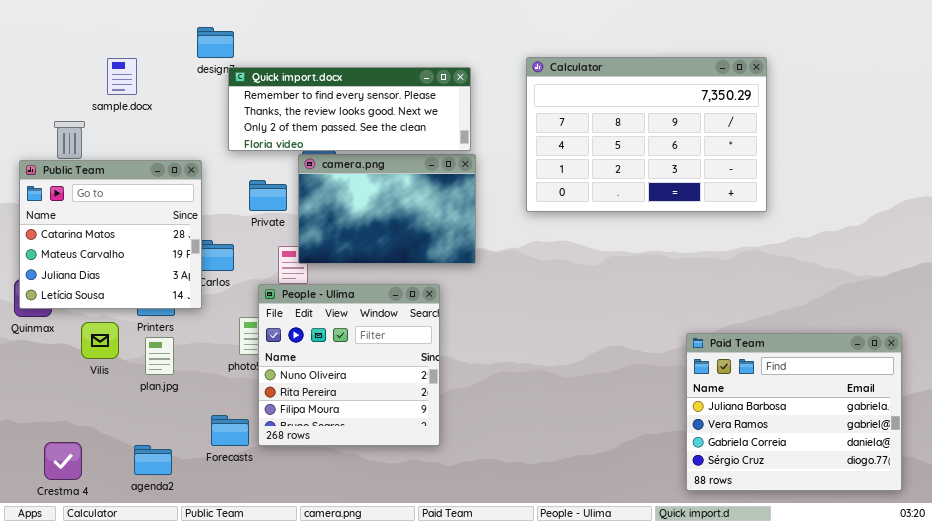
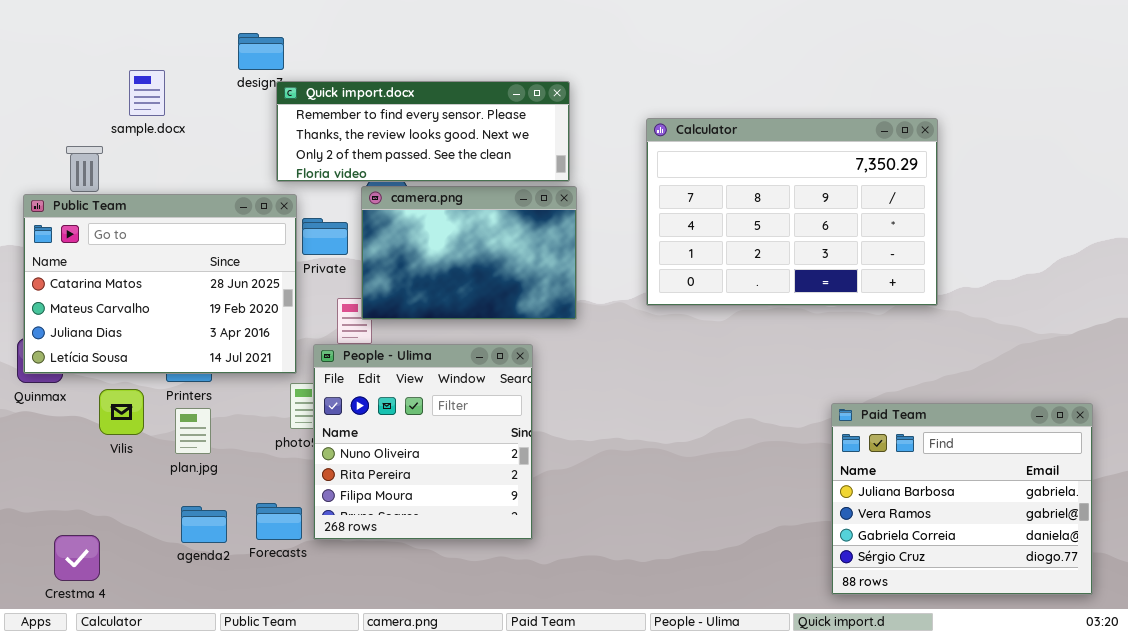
Calculator: [526,57,767,212] -> [646,118,938,306], moved
Public Team: [19,160,202,309] -> [23,194,297,374], resized
agenda2: [134,445,172,475] -> [181,506,227,543], moved

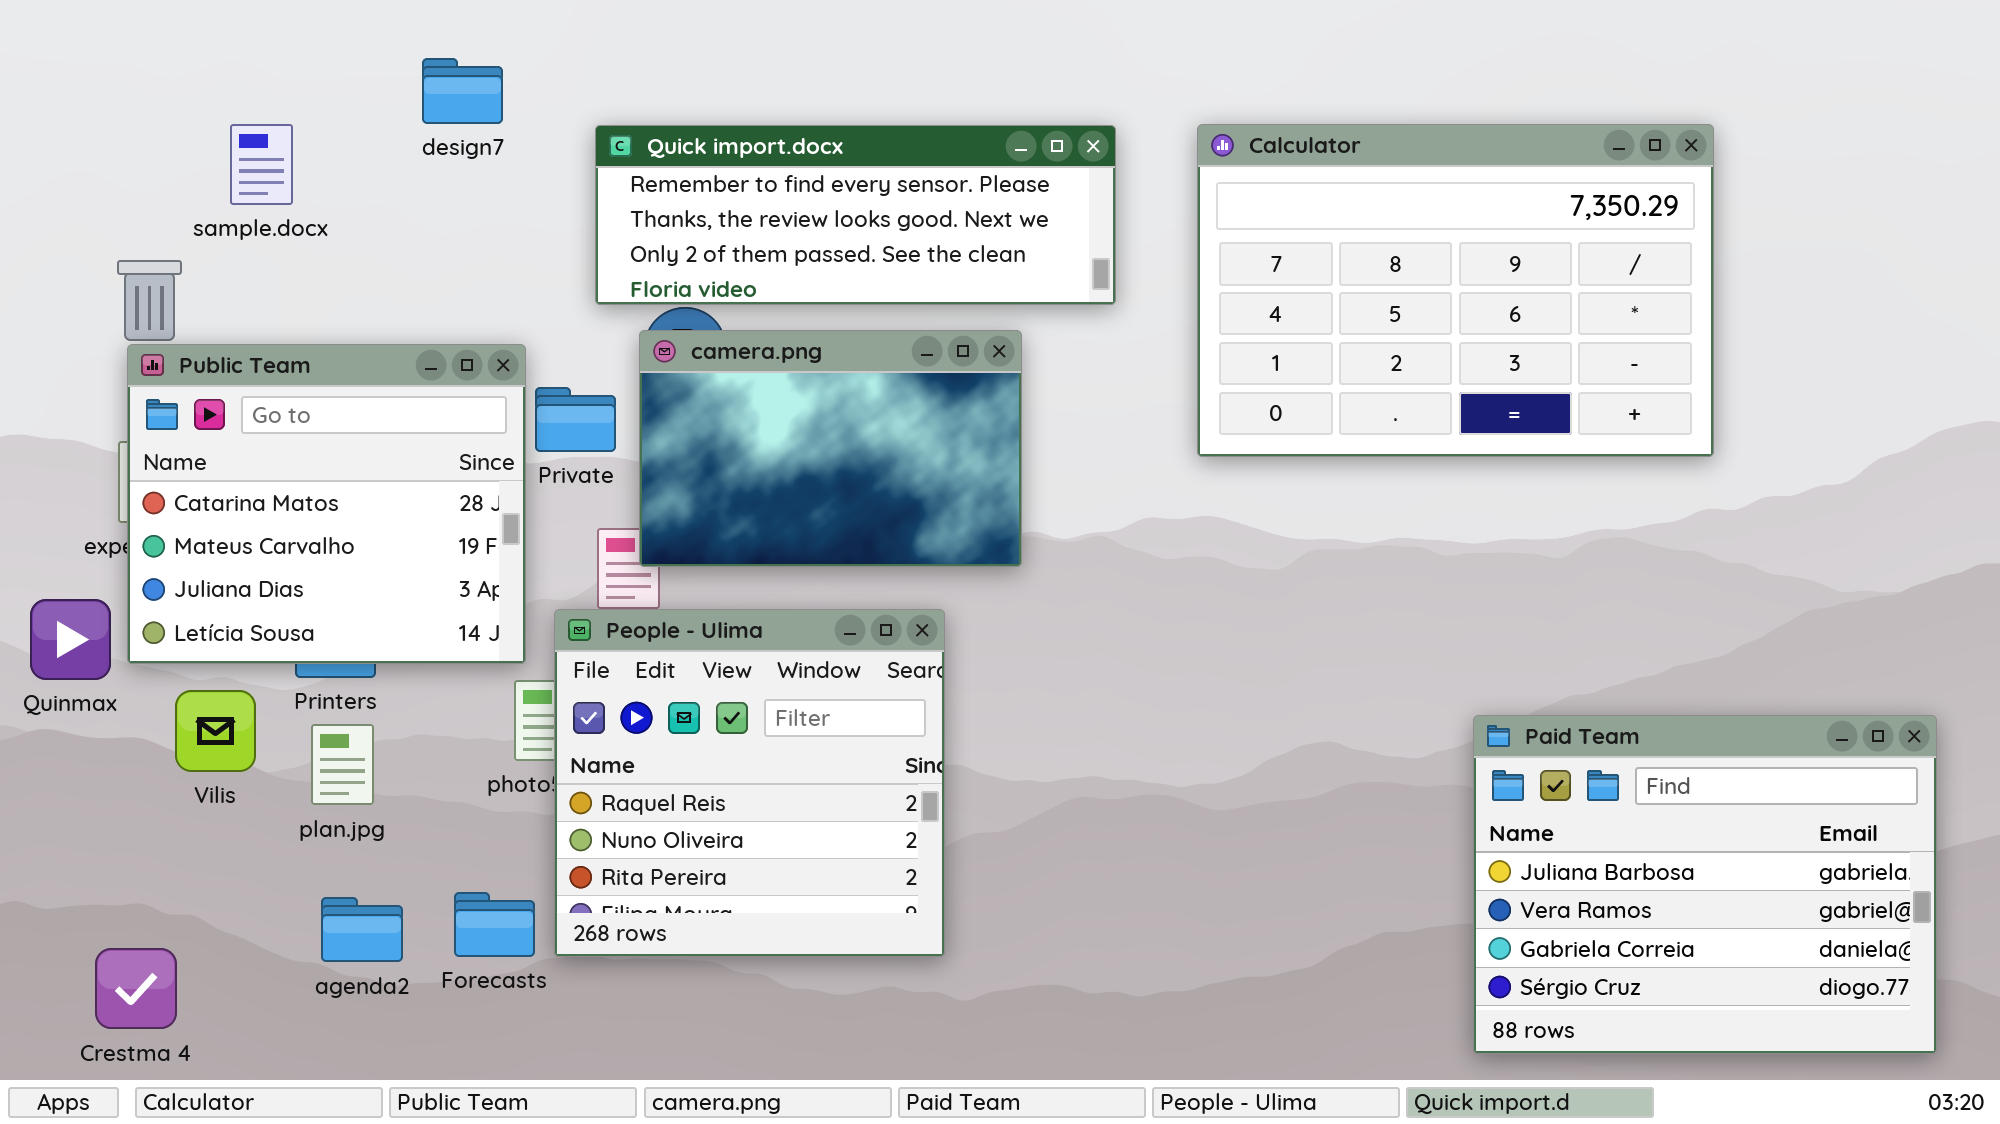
Quick import.docx: [276,81,570,182] -> [595,125,1116,305], moved
Calculator: [646,118,938,306] -> [1197,124,1714,457], moved
Public Team: [23,194,297,374] -> [127,344,526,664], resized
People - Ulima: [313,344,533,540] -> [554,609,945,957], scrolled up 1 row

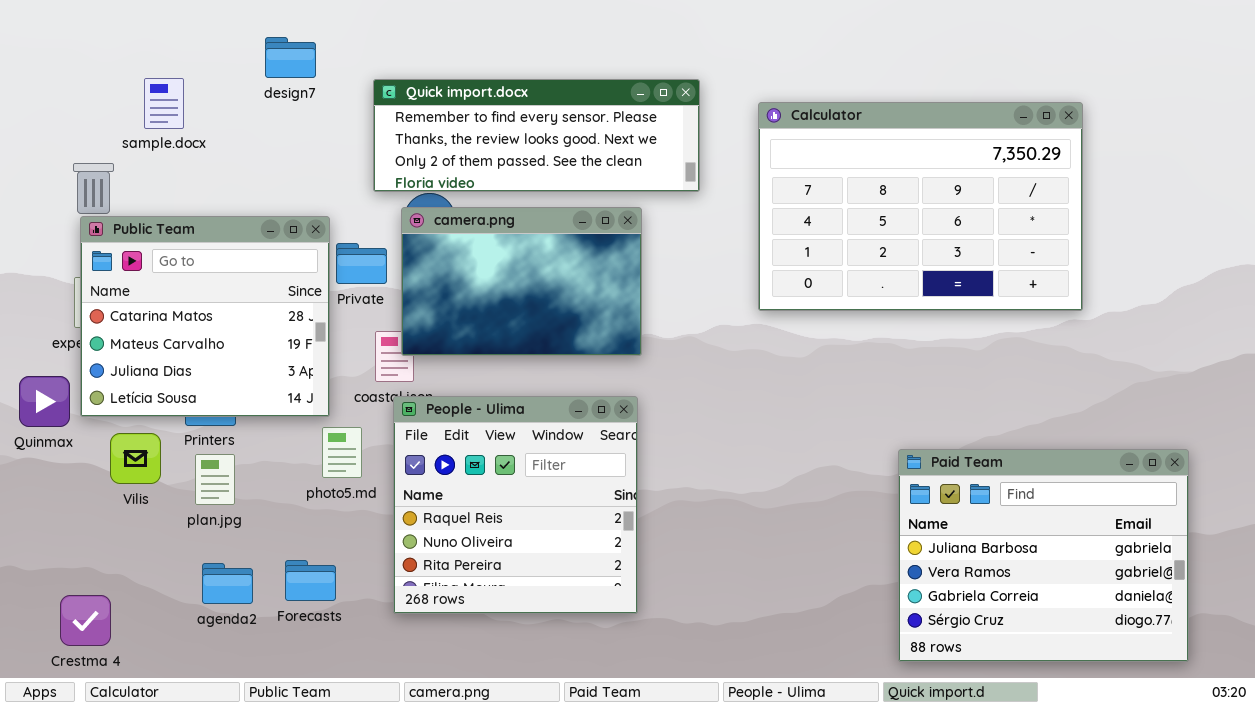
Calculator: [1197,124,1714,457] -> [758,102,1083,311], moved
People - Ulima: [554,609,945,957] -> [393,396,638,614], moved
Paid Team: [1473,715,1937,1054] -> [898,449,1189,662], moved

